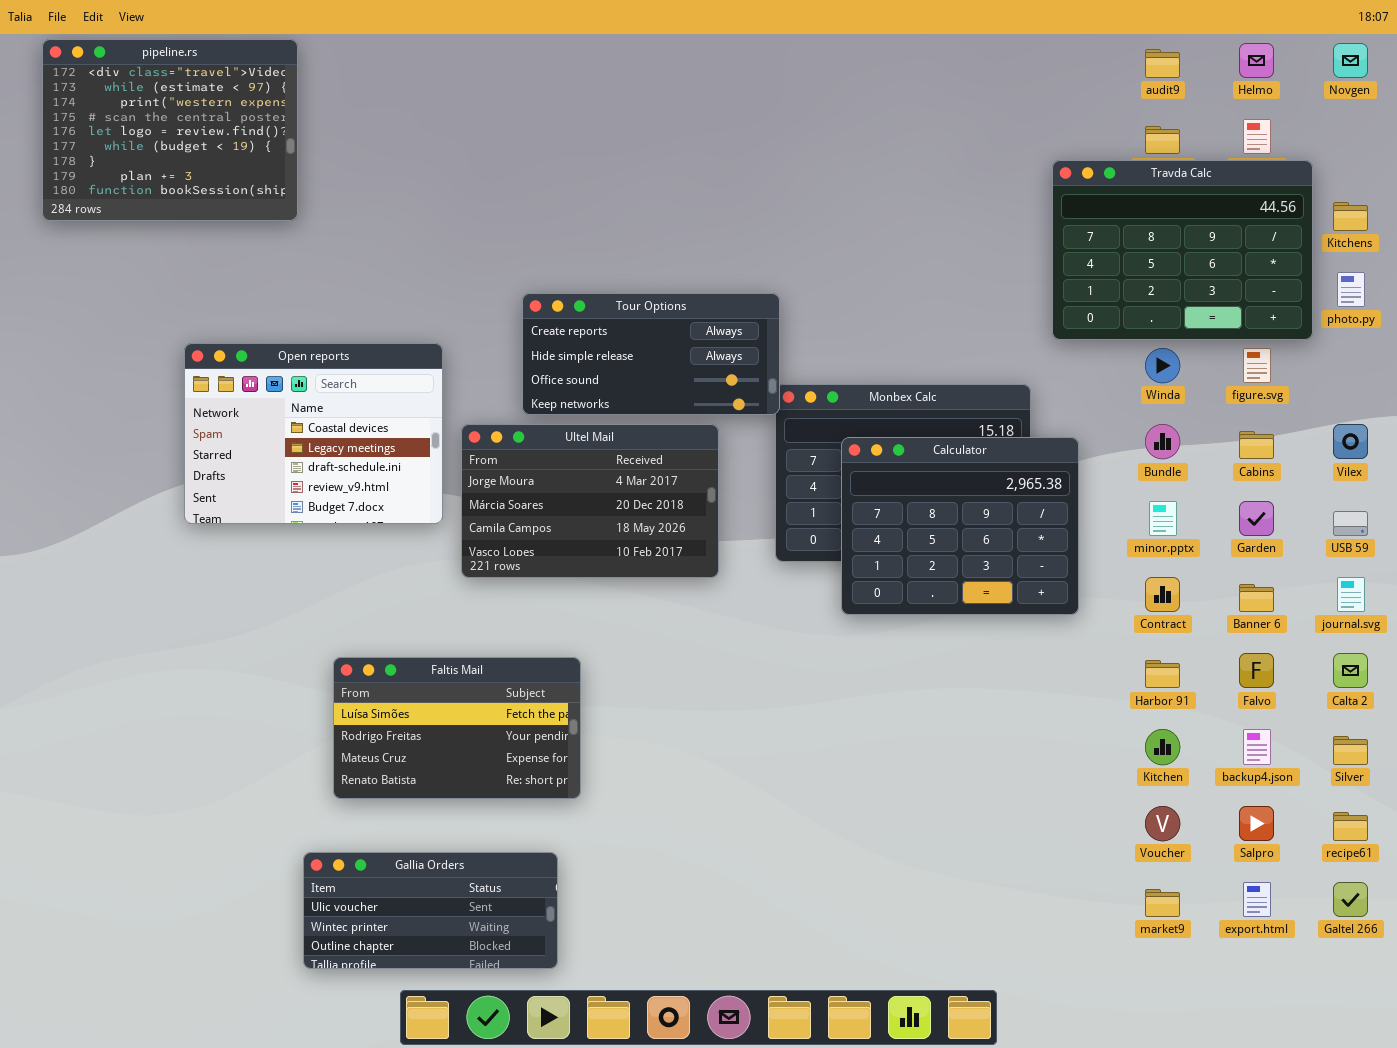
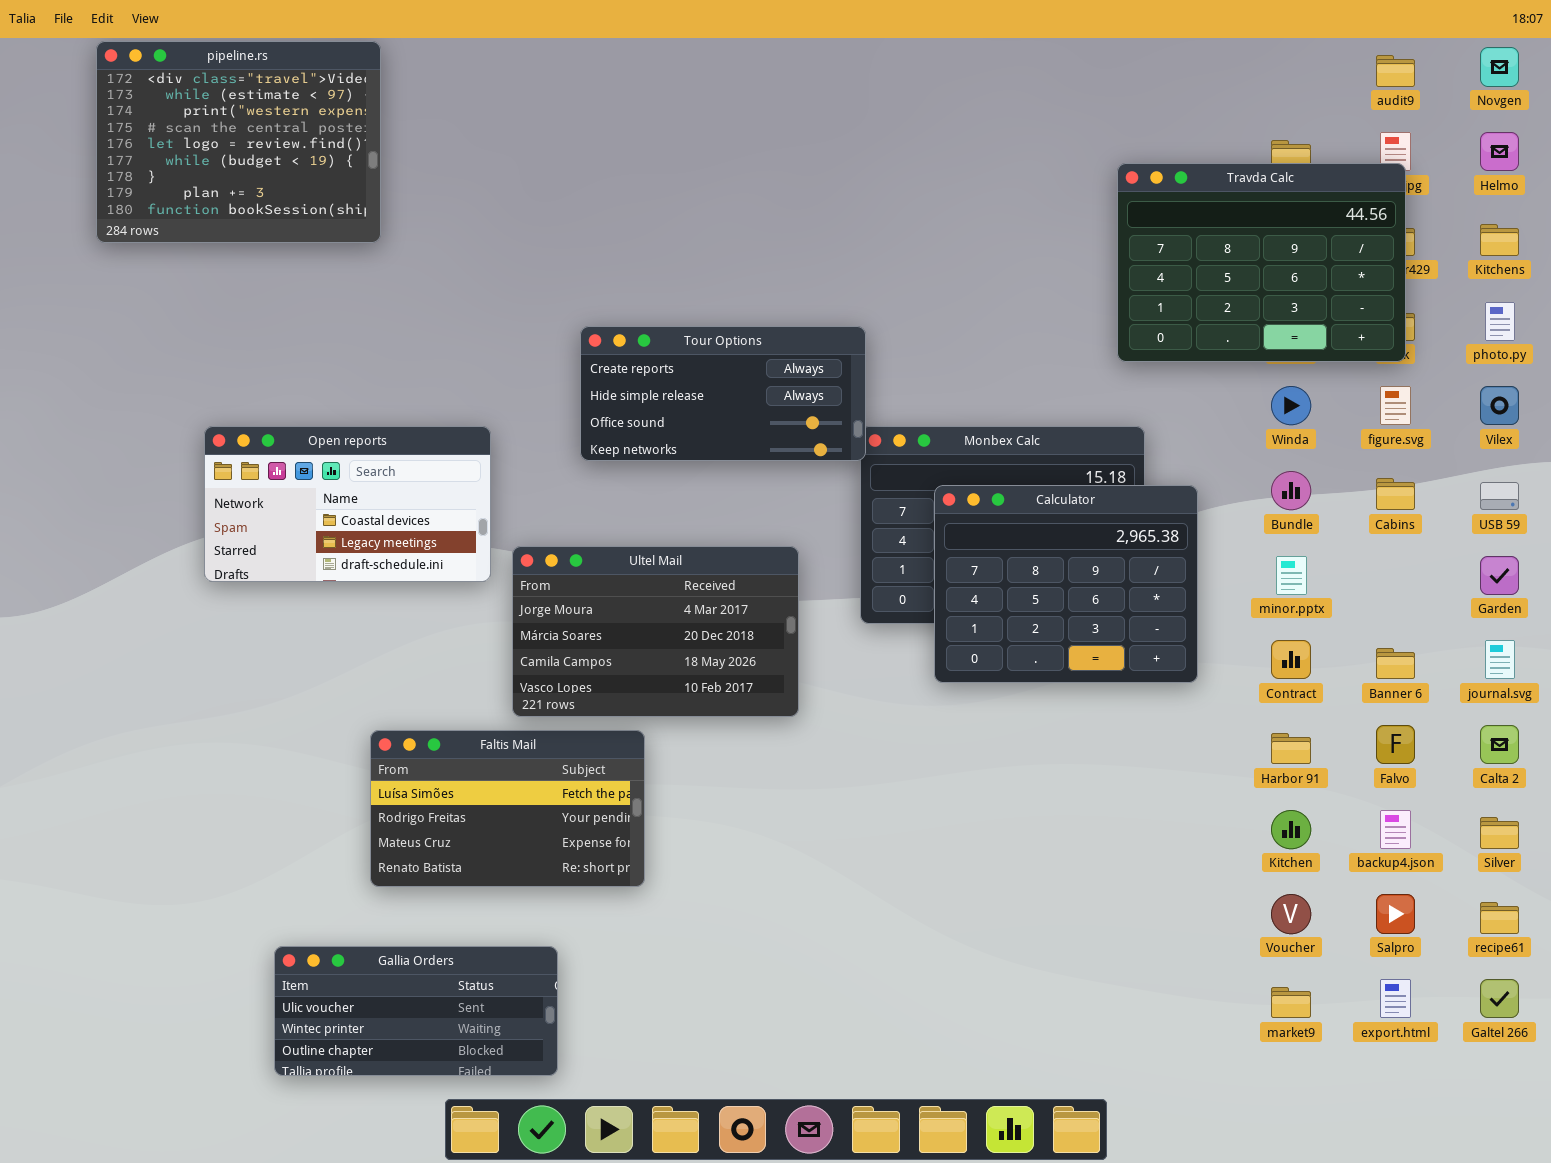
pipeline.rs: [42,39,298,221] -> [96,41,381,243], moved
Helmo: [1239,43,1274,78] -> [1480,132,1519,171], moved
audit9: [1145,49,1180,78] -> [1376,55,1415,87], moved
Travda Calc: [1052,160,1313,340] -> [1117,163,1406,362], moved
Open reports: [184,343,443,524] -> [204,426,491,582], resized
Ultel Mail: [461,424,719,578] -> [512,546,799,717], moved
Vilex: [1333,424,1368,459] -> [1480,386,1519,425], moved
Garden: [1239,501,1274,536] -> [1480,556,1519,595], moved
USB 59: [1333,511,1368,536] -> [1480,482,1519,510], moved
Gallia Orders: [303,852,558,969] -> [274,946,558,1076], moved

